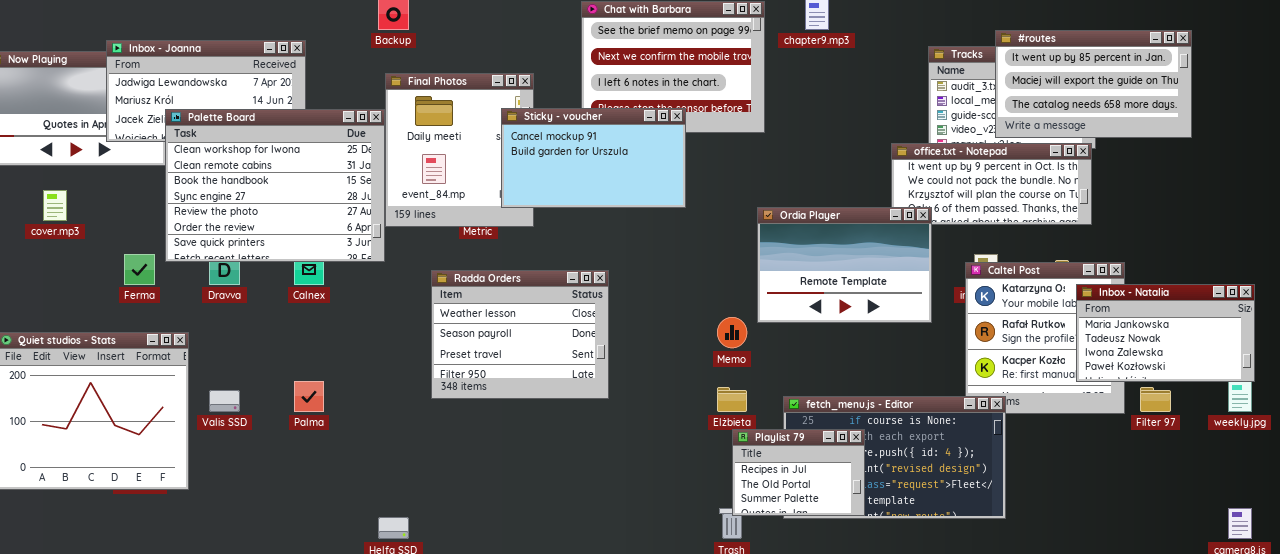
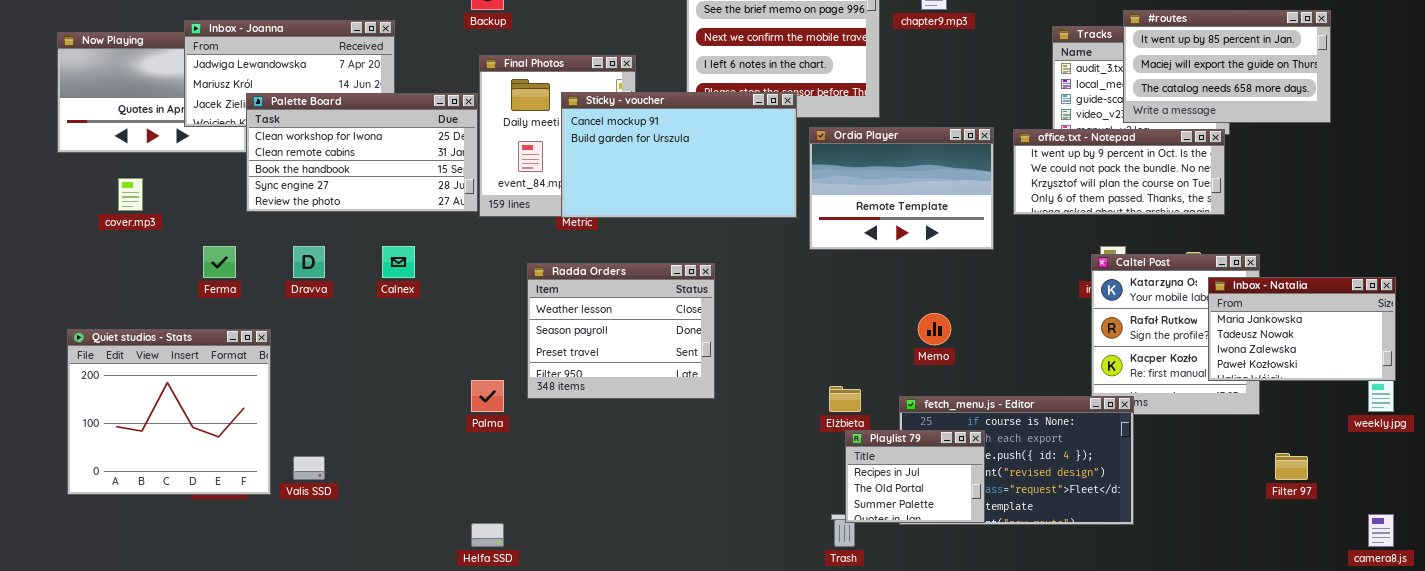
Sticky - voucher: [501,108,686,208] -> [561,92,797,218], resized
Palette Board: [165,109,385,262] -> [246,93,478,212], resized
Ordia Player: [757,207,932,323] -> [809,127,994,250], moved
Memo: [717,317,747,348] -> [918,313,951,345], moved
Palma: [294,381,324,412] -> [471,380,504,412], moved
Filter 97: [1140,387,1171,412] -> [1275,453,1308,480], moved
Valis SSD: [209,390,240,412] -> [293,456,325,480], moved

